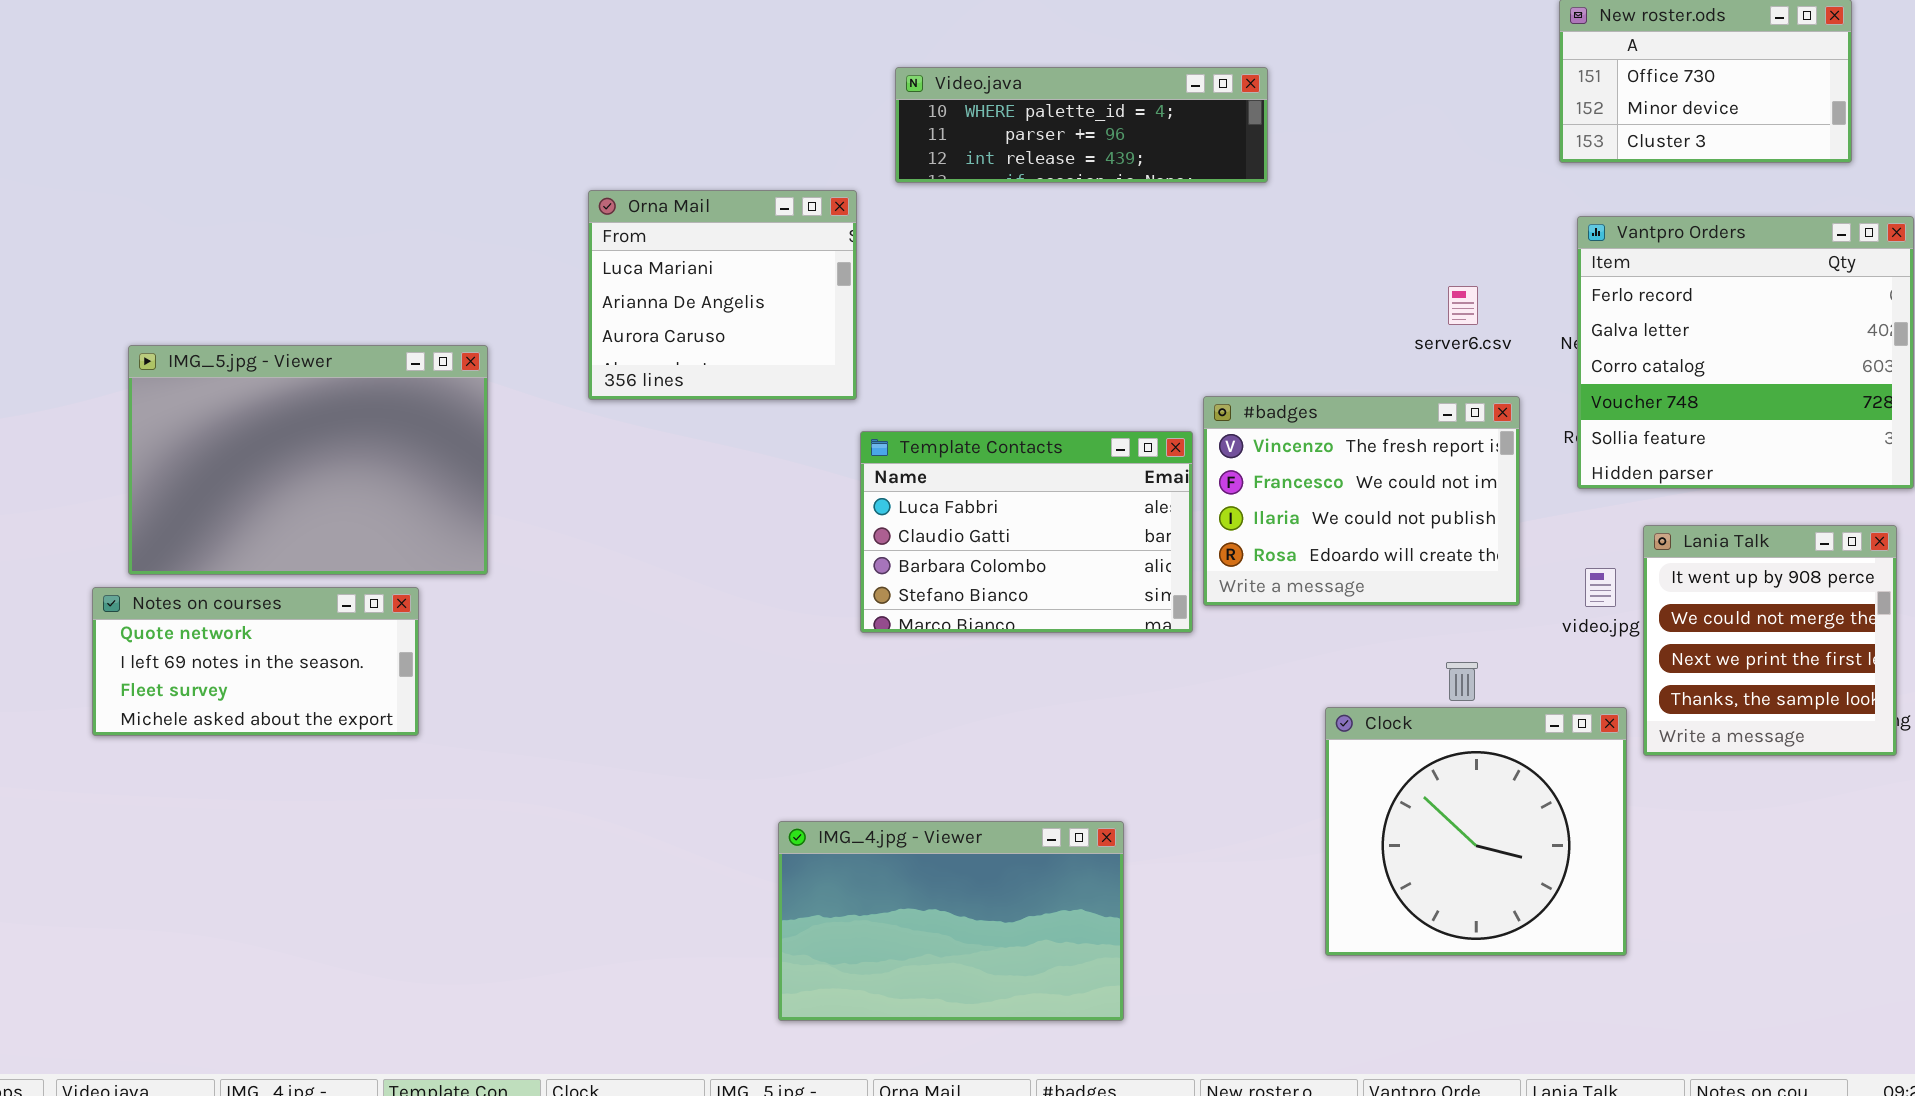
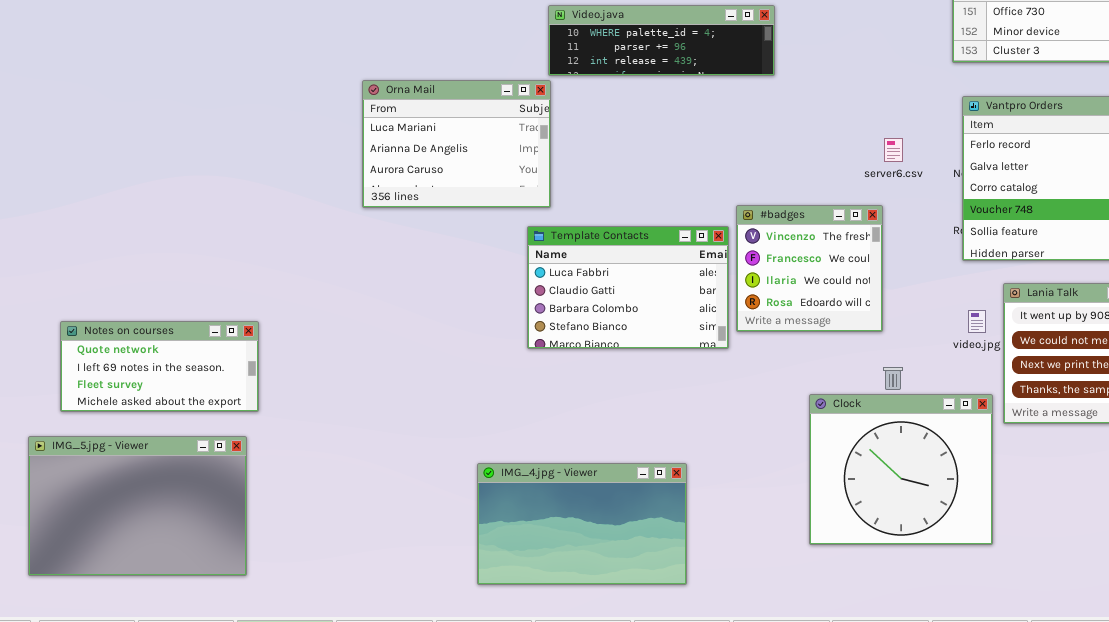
Orna Mail: [588,190,857,400] -> [362,80,551,208], resized
IMG_5.jpg - Viewer: [128,345,488,575] -> [28,436,247,576], moved
#badges: [1203,396,1520,606] -> [736,205,883,332], resized

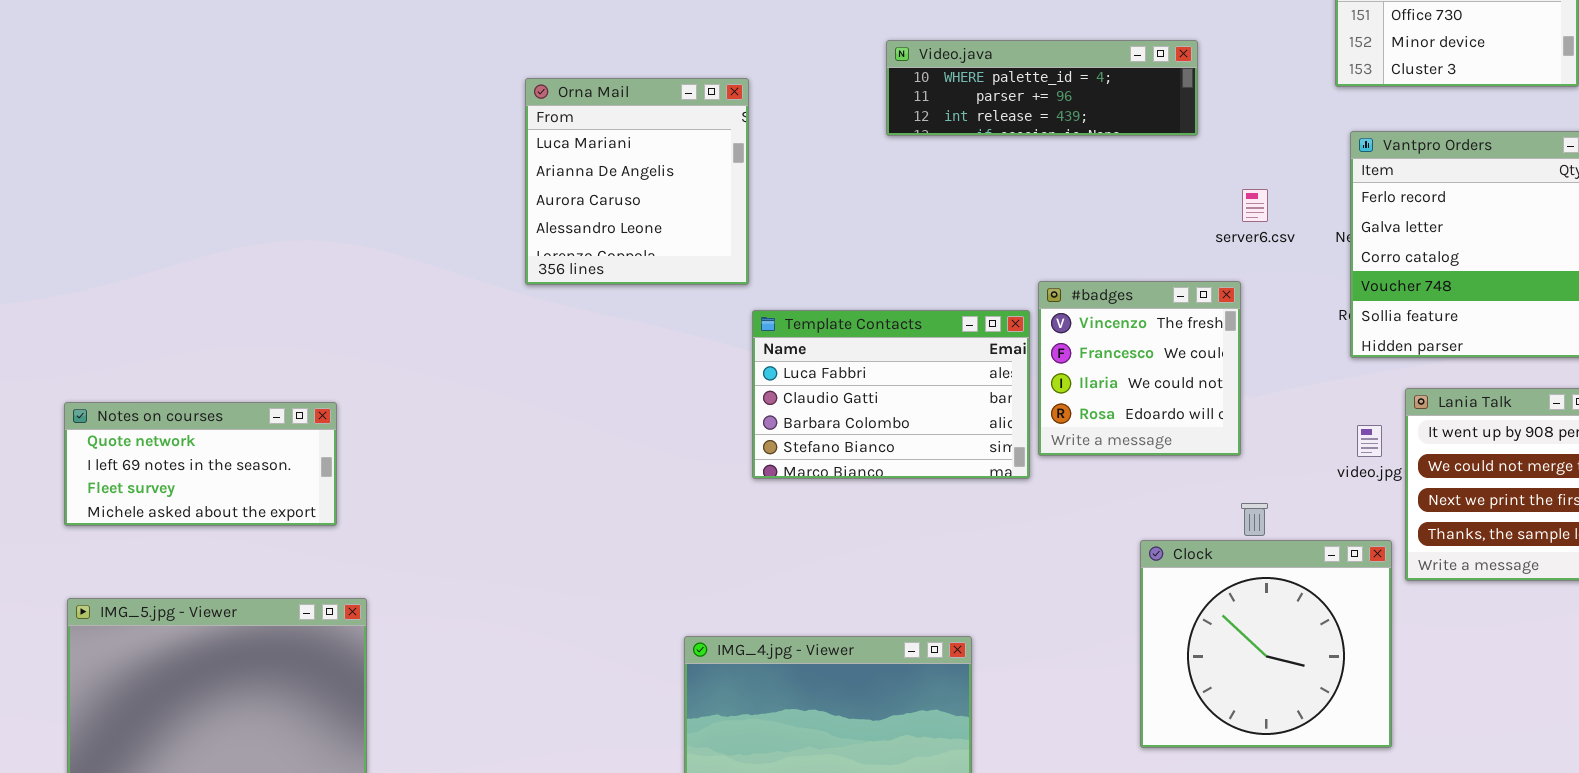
Video.java: [548,5,775,76] -> [886,40,1198,136], moved
Orna Mail: [362,80,551,208] -> [525,78,749,285], resized
Notes on courses: [60,321,259,412] -> [64,402,337,526], moved

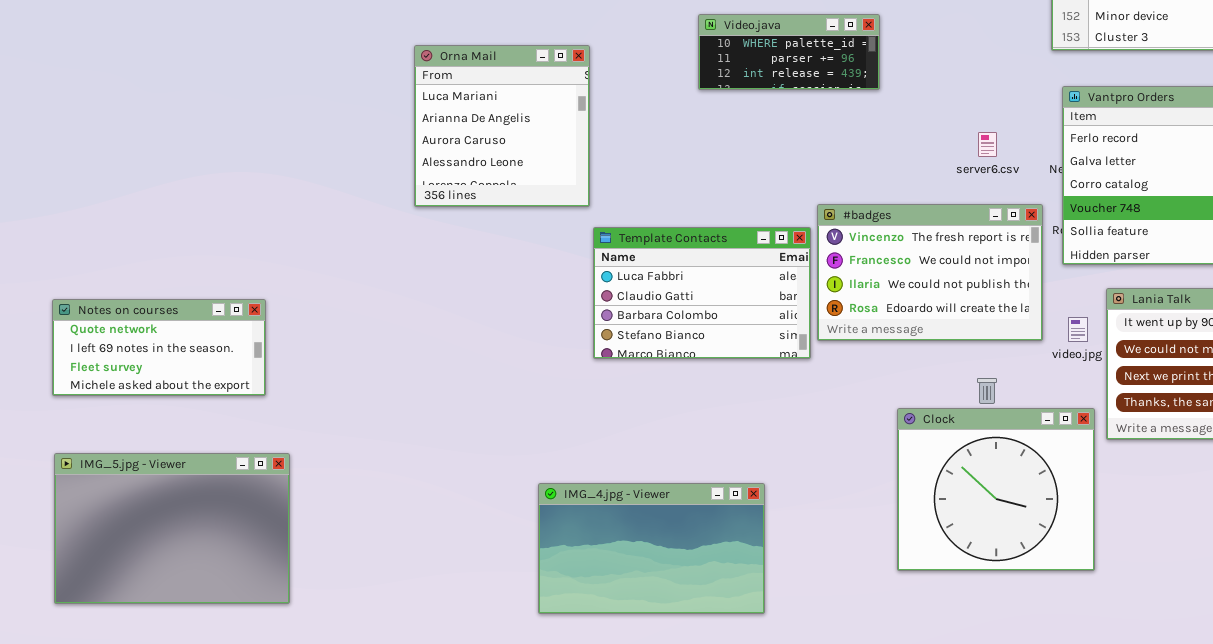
Video.java: [886,40,1198,136] -> [698,14,880,90], resized
#badges: [1038,281,1241,456] -> [817,204,1043,341], resized

